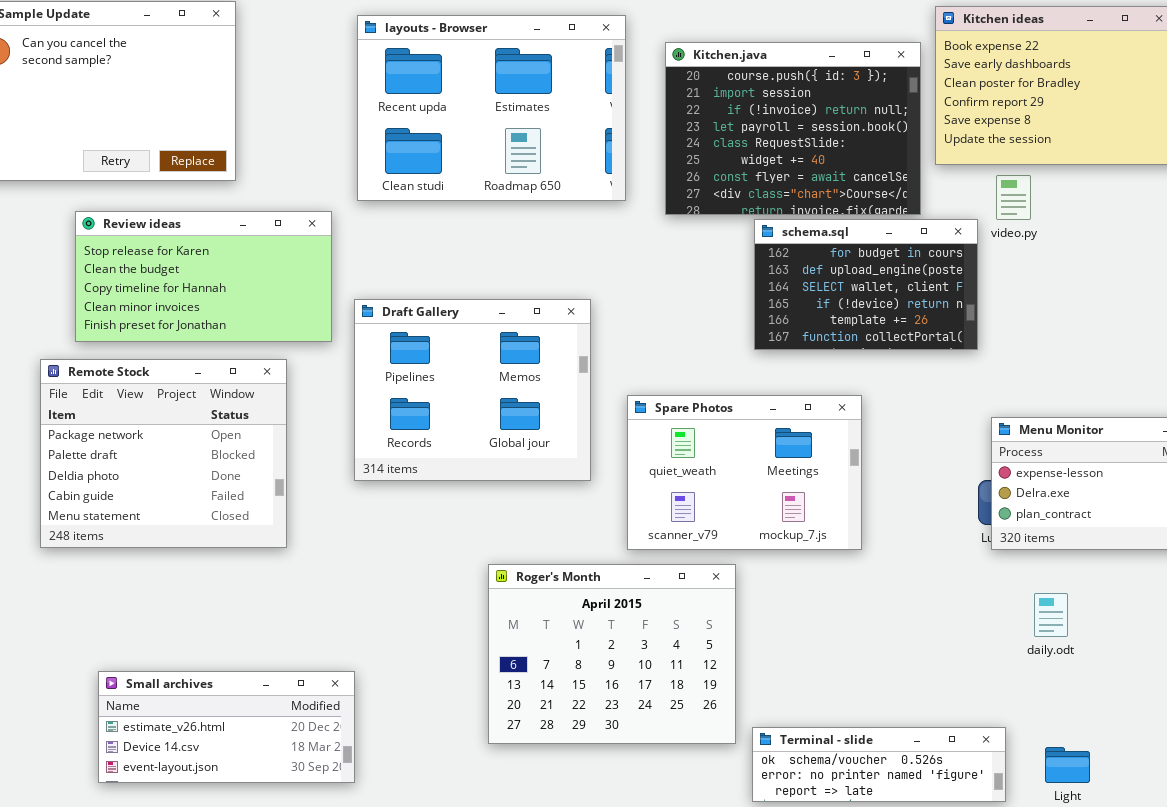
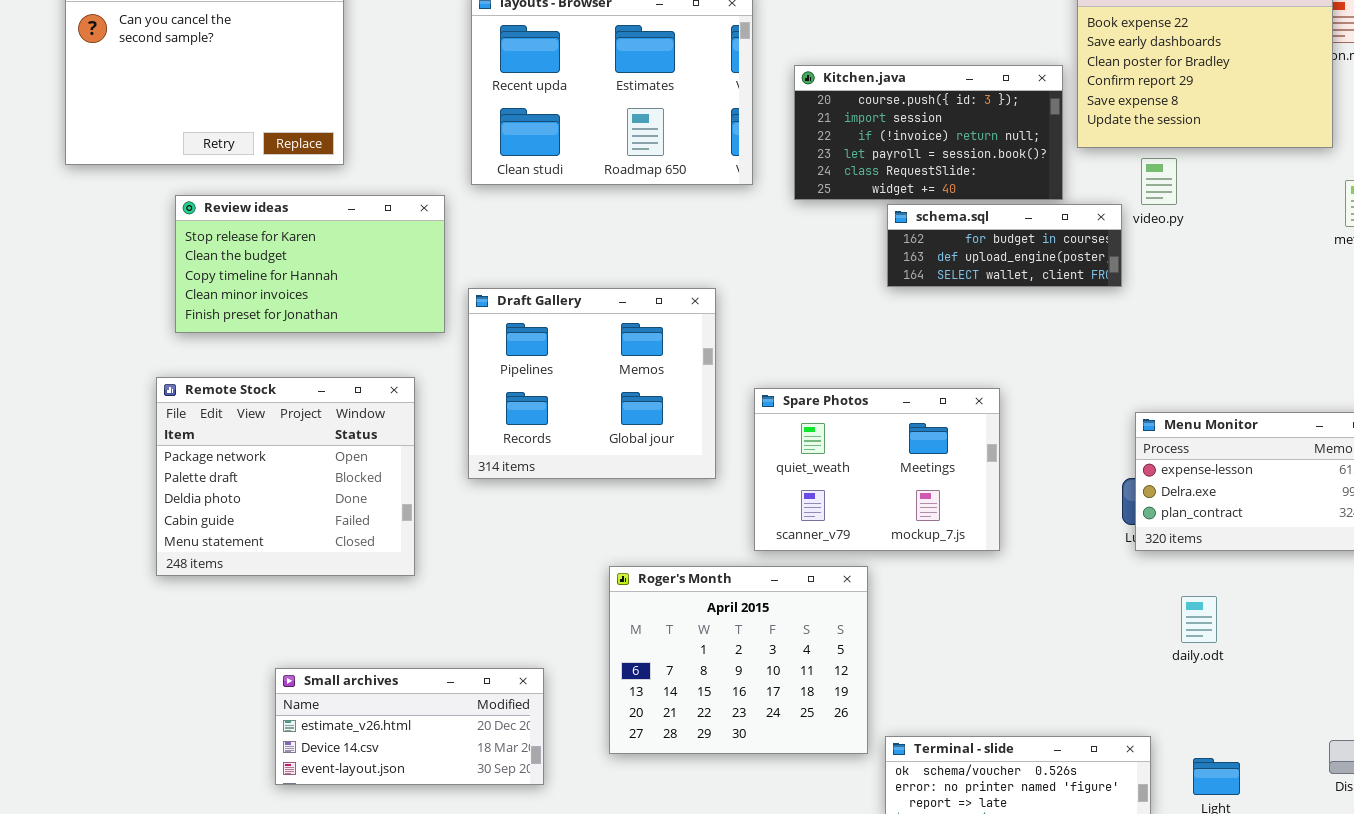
Kitchen.java: [665,42,921,215] -> [794,65,1063,200], resized
schema.sql: [754,219,978,350] -> [887,204,1122,287], resized
Remote Stock: [40,359,287,548] -> [156,377,415,576], moved
Small archives: [98,671,355,783] -> [275,668,544,785], moved

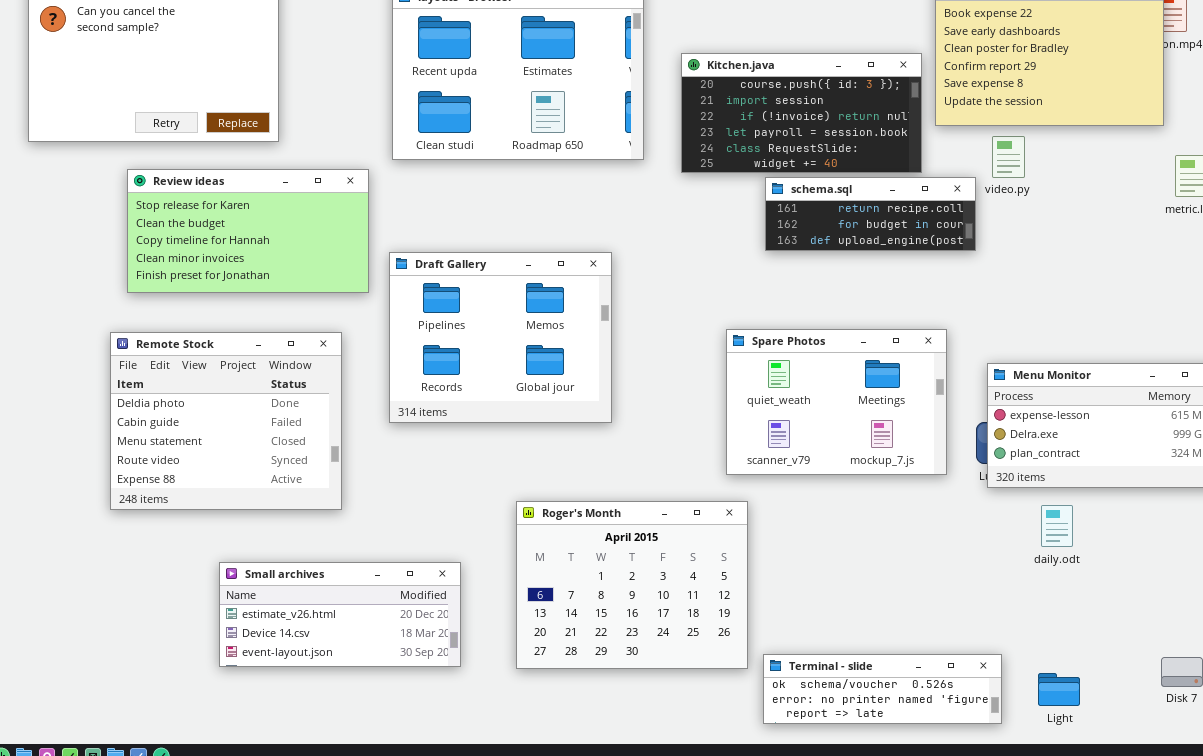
schema.sql: [887,204,1122,287] -> [765,177,976,251], scrolled up 1 row
Remote Stock: [156,377,415,576] -> [110,332,342,510], scrolled down 2 rows
Spare Photos: [754,388,1000,551] -> [726,329,947,475], moved
daily.odt: [1181,596,1217,643] -> [1041,505,1073,547], moved
Small archives: [275,668,544,785] -> [219,562,461,667], moved

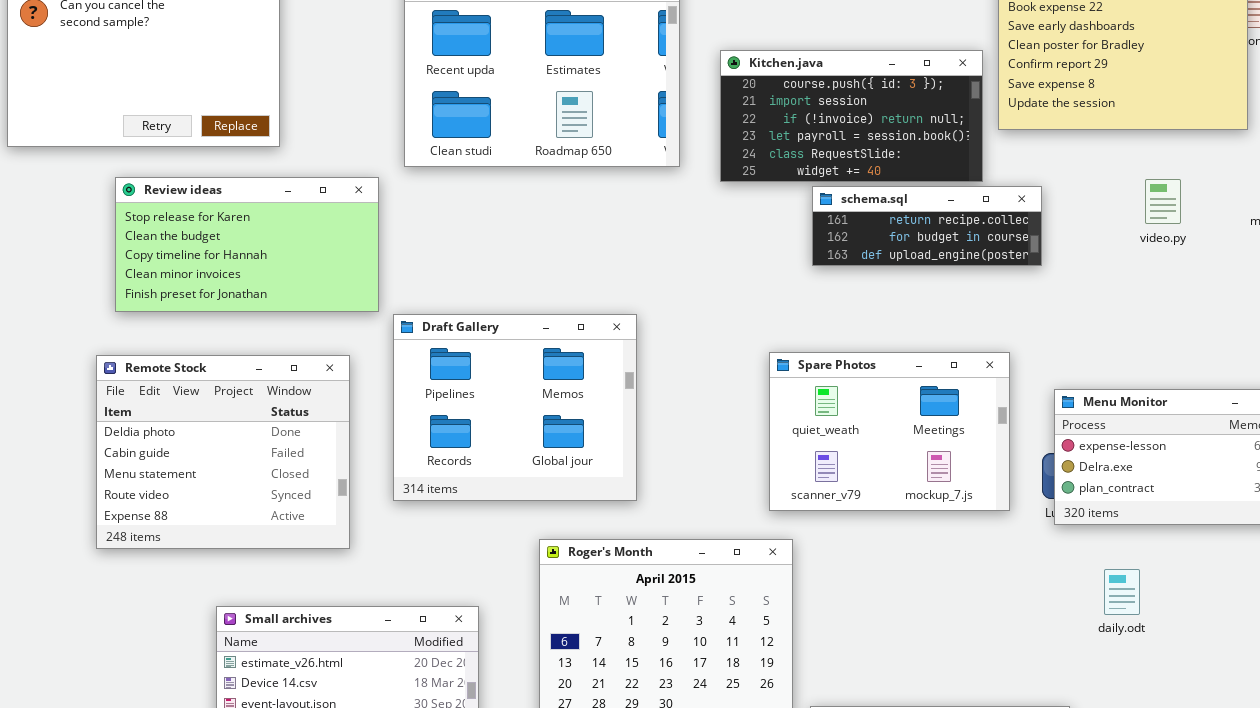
video.py: [992,136,1025,178] -> [1145,179,1181,224], moved
Draft Gallery: [389,252,612,423] -> [393,314,637,501], moved
daily.odt: [1041,505,1073,547] -> [1104,569,1140,615], moved

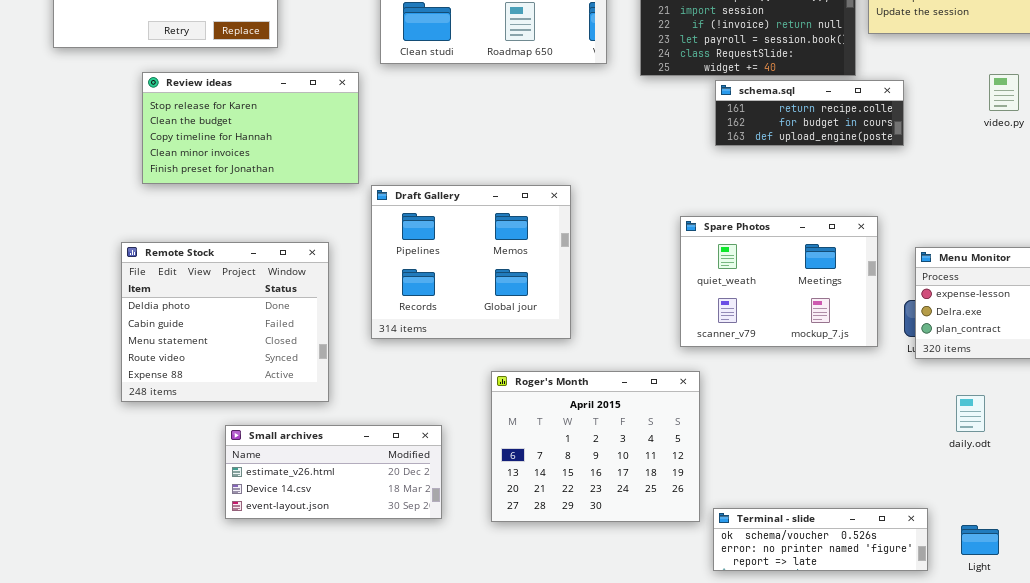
Remote Stock: [96,355,350,549] -> [121,242,329,402], moved

